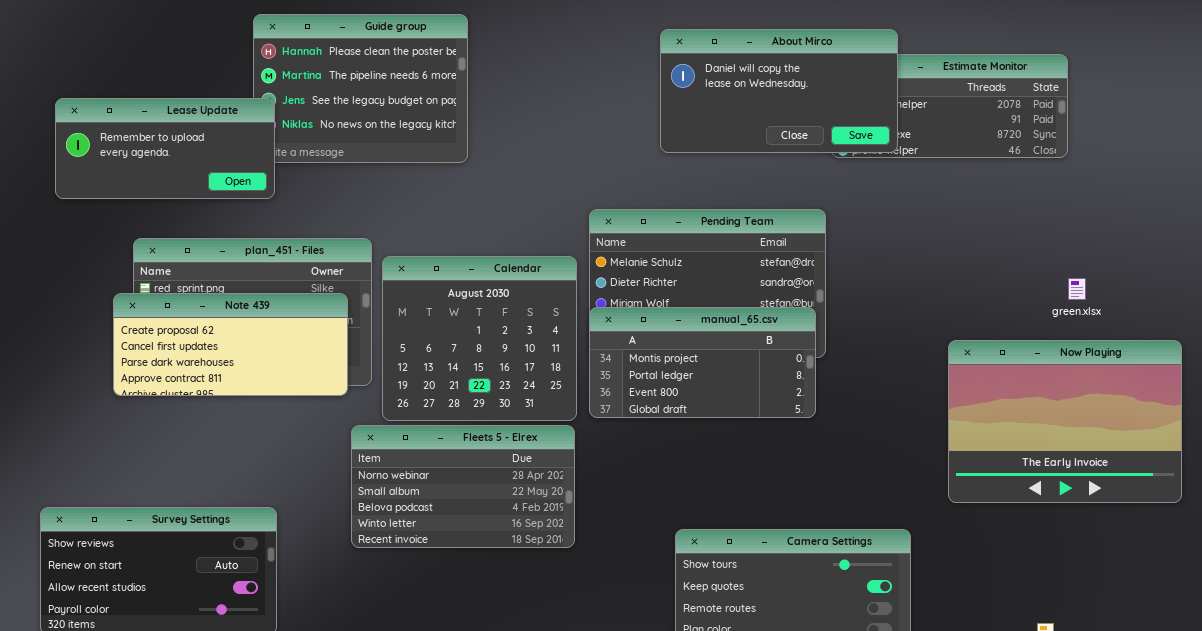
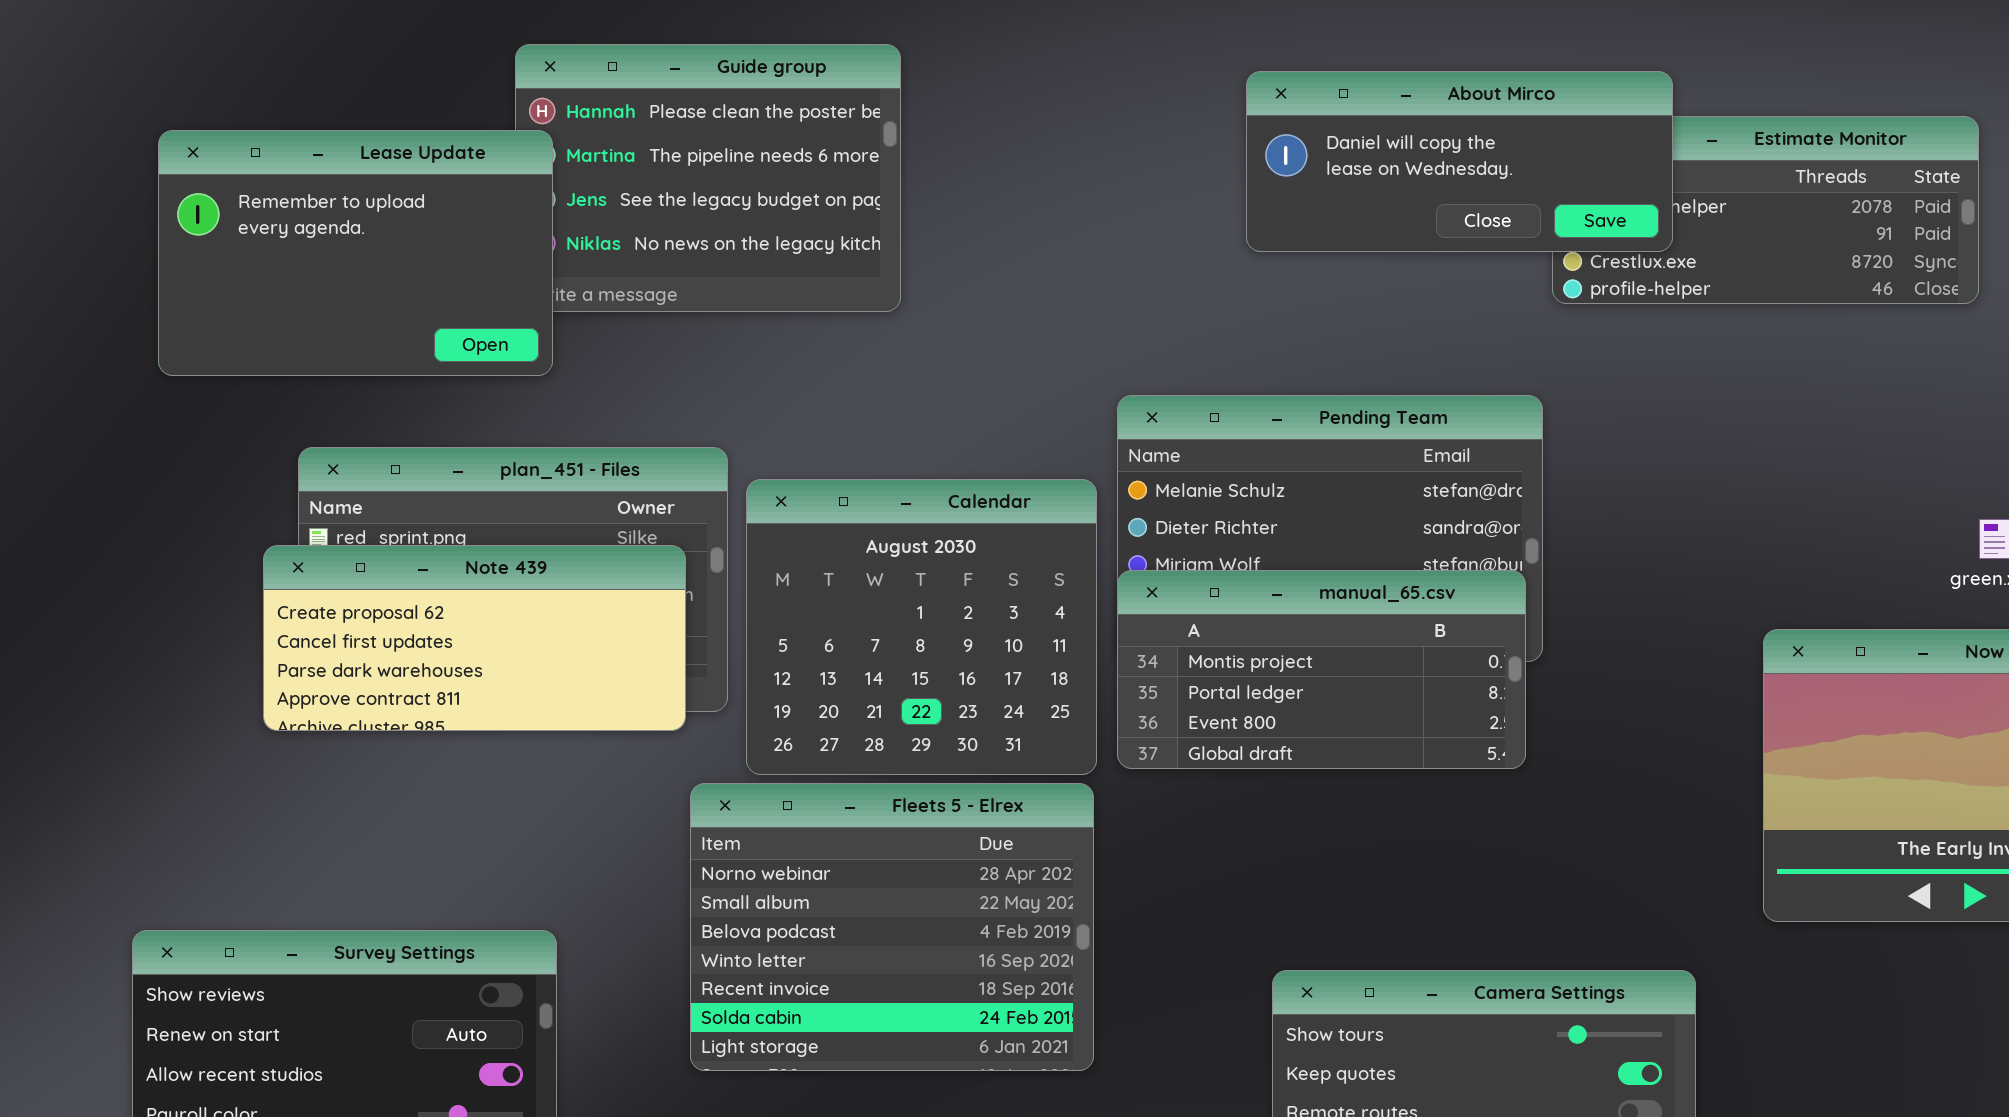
About Mirco: [660,29,898,153] -> [1246,71,1673,252], resized
Lease Update: [55,98,275,199] -> [158,130,553,376], resized
Fleets 5 - Elrex: [351,425,575,548] -> [690,783,1094,1071], resized

